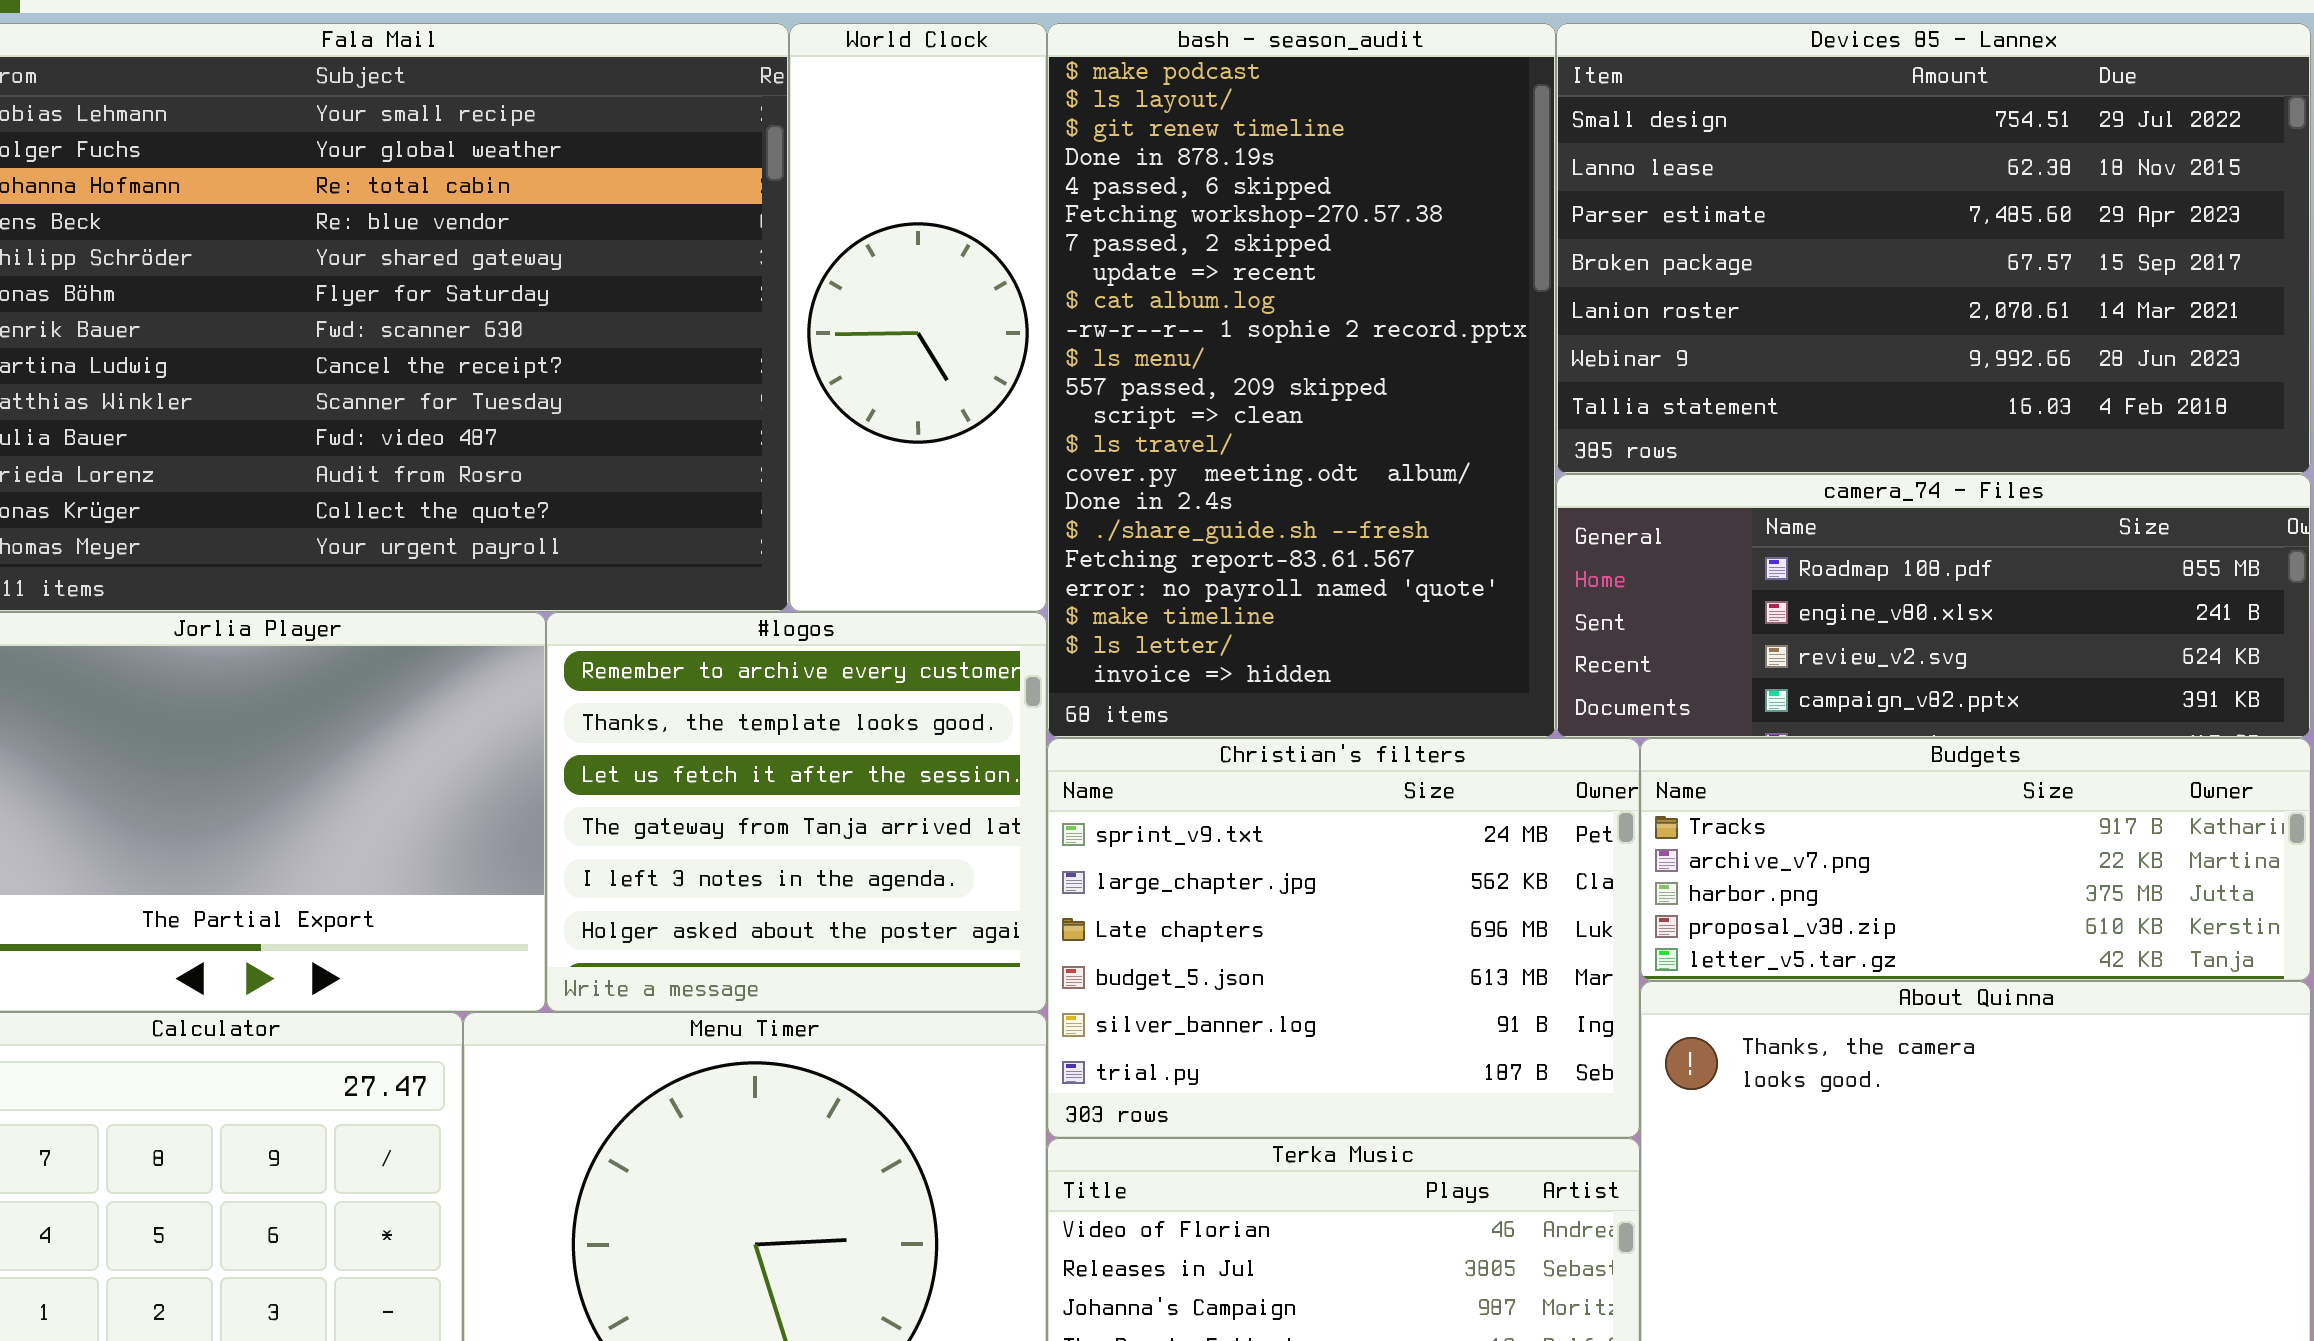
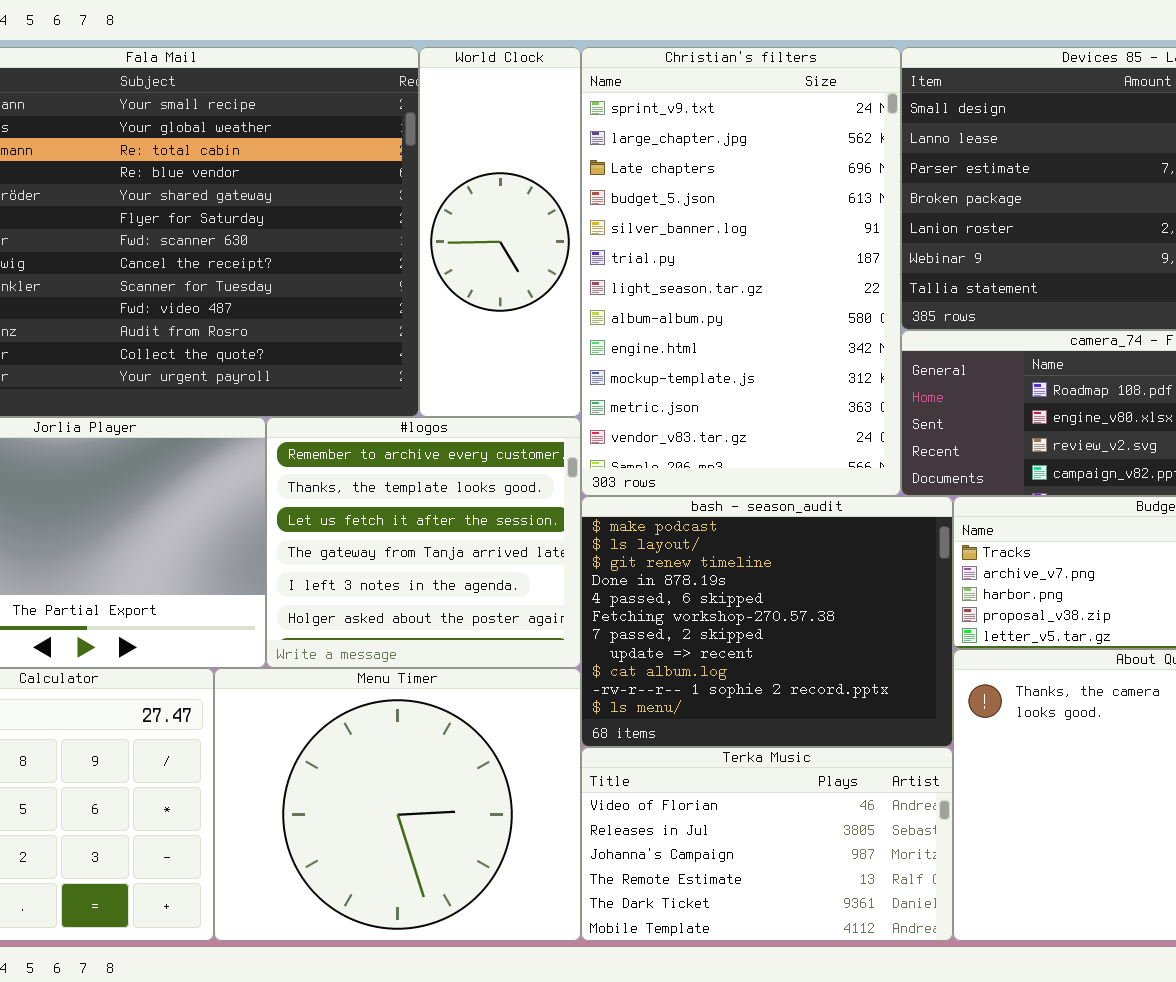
bash - season_audit: [1047,23,1556,738] -> [581,496,953,747], moved, resized
Christian's filters: [1047,738,1640,1138] -> [581,47,901,496], moved, resized

